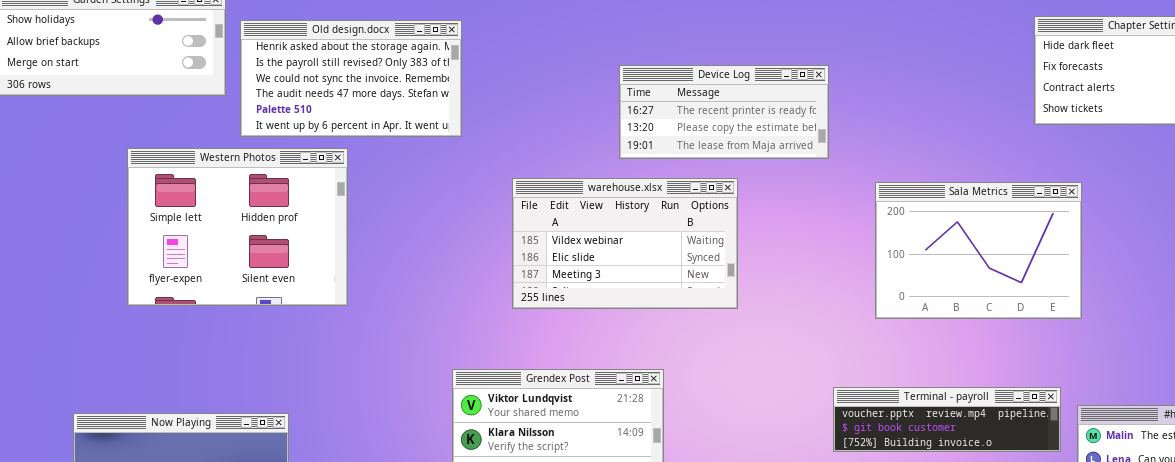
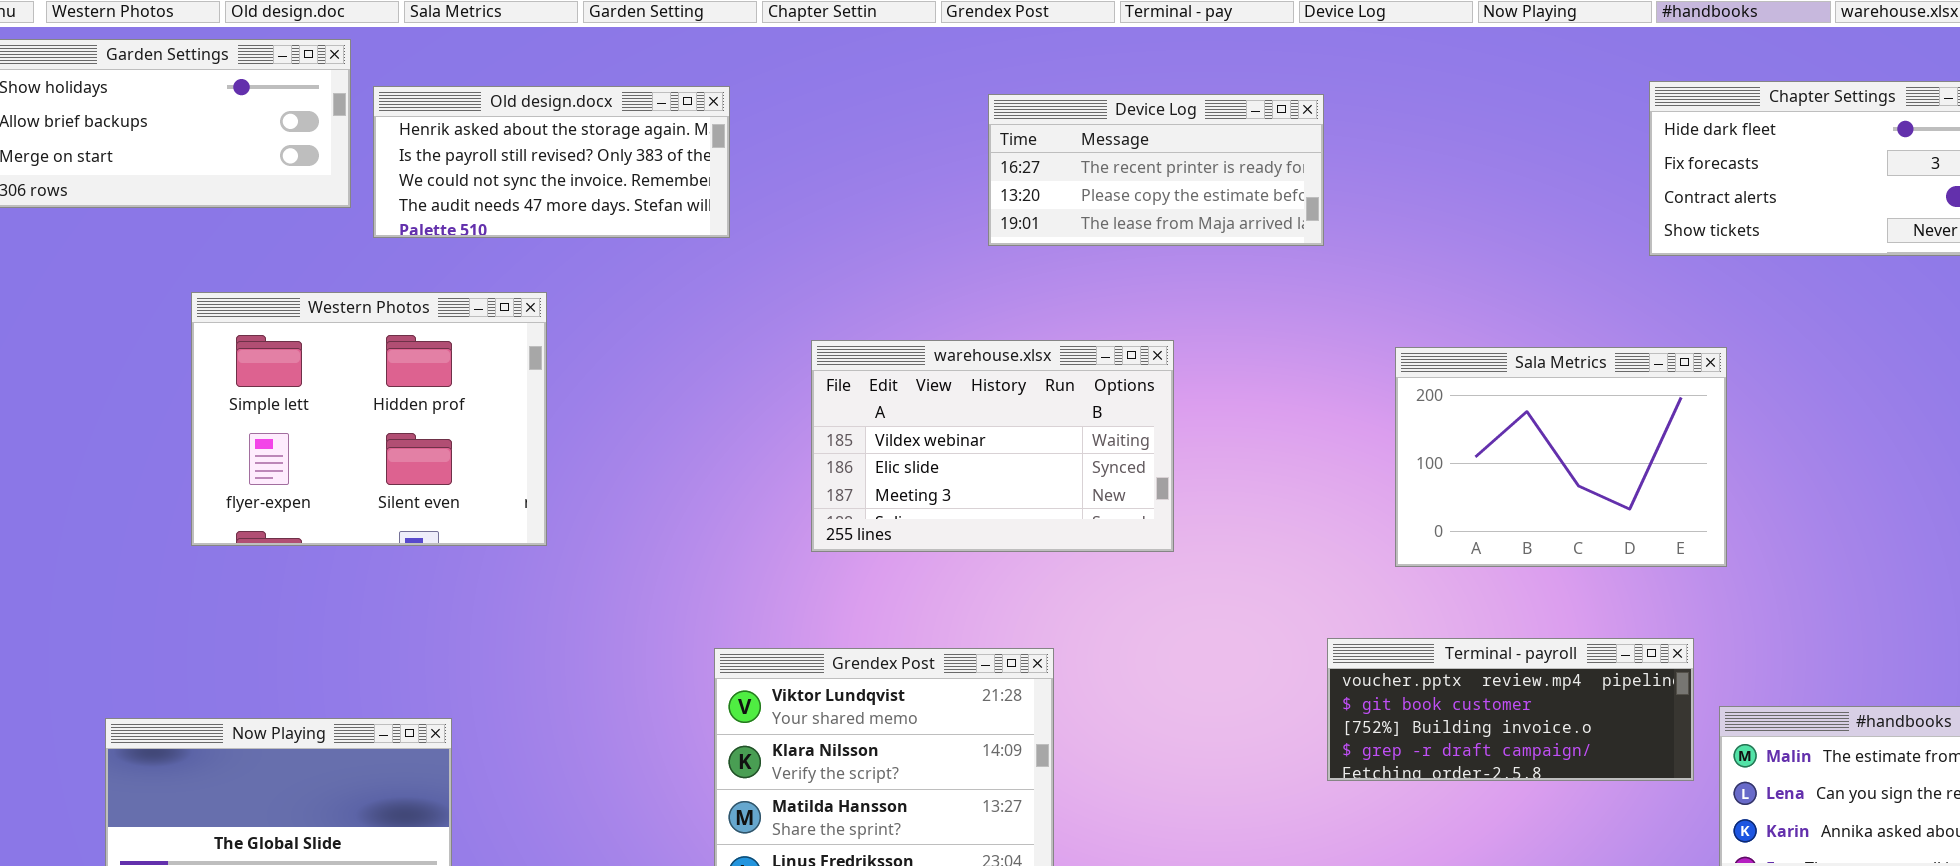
Old design.docx: [240,20,462,137] -> [373,86,730,238], resized
Device Log: [619,65,829,159] -> [988,94,1324,246], moved
Terminal - payroll: [833,387,1061,452] -> [1327,638,1694,781], resized

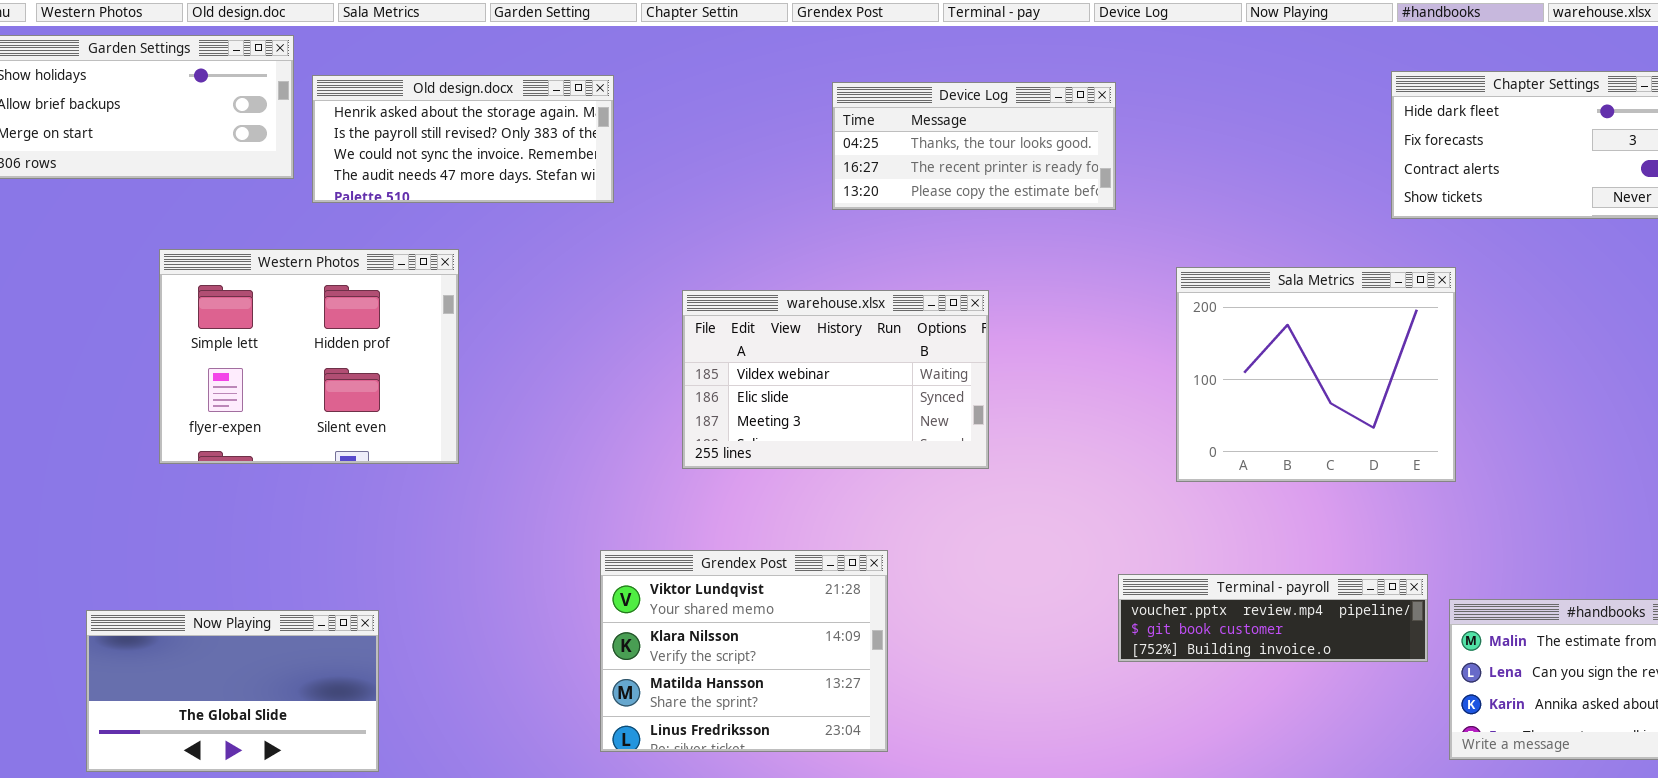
Device Log: [988,94,1324,246] -> [832,82,1116,210], scrolled up 1 row
Sala Metrics: [1395,347,1727,567] -> [1176,267,1456,482], resized
Terminal - payroll: [1327,638,1694,781] -> [1118,574,1428,662], resized

